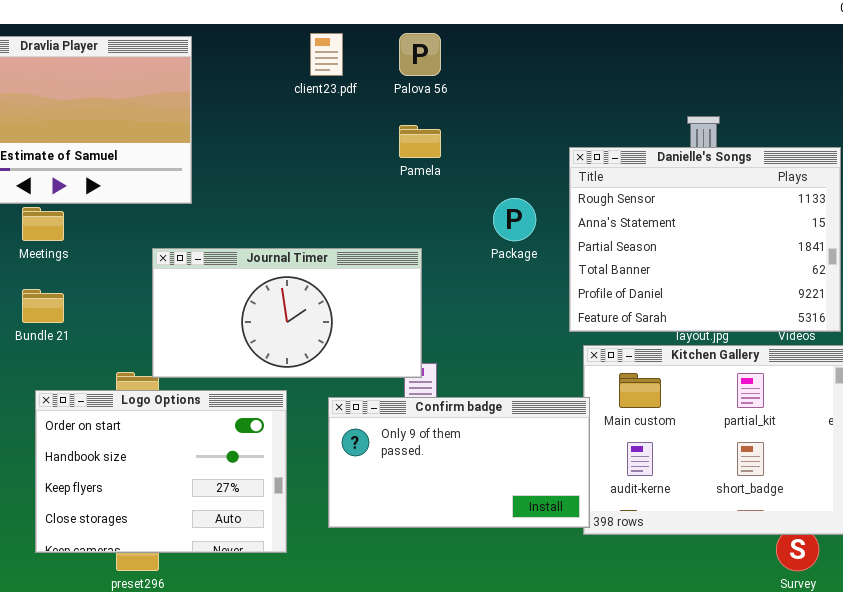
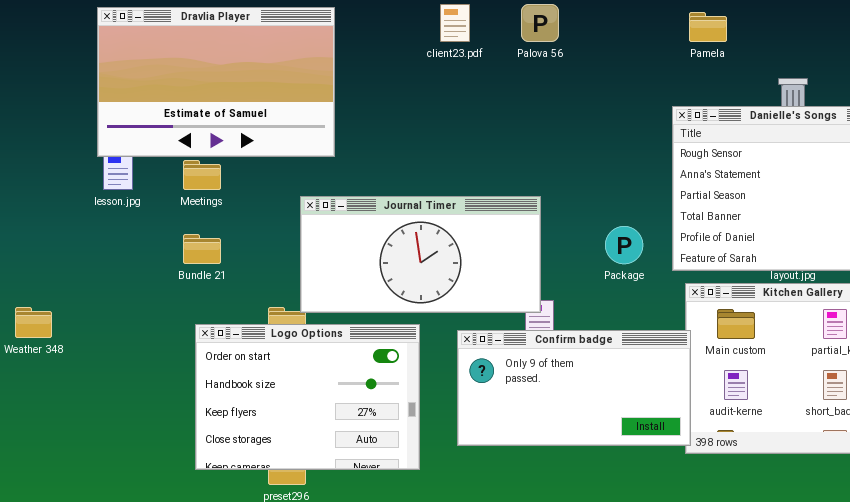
Pamela: [399,125,441,158] -> [689,12,727,42], moved
Package: [493,198,536,241] -> [605,226,643,264], moved

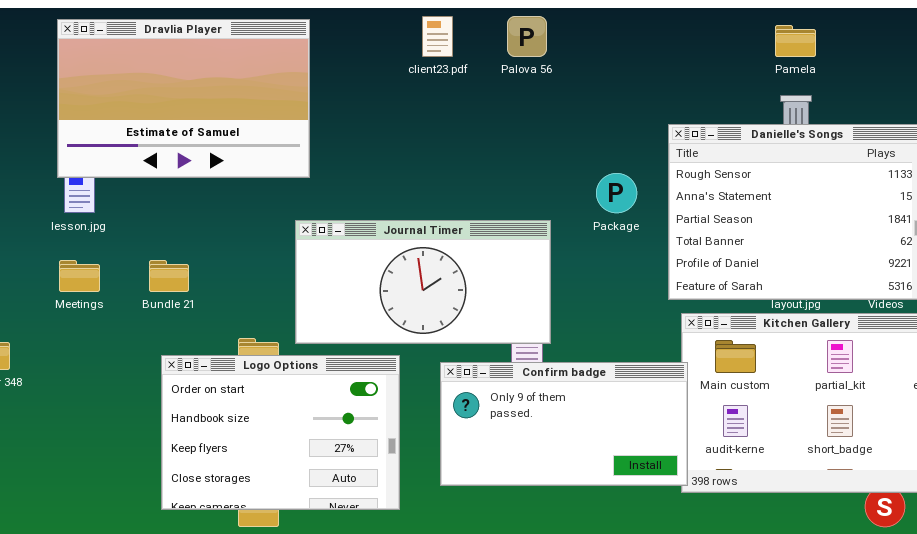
Pamela: [689,12,727,42] -> [775,25,816,57], moved
Meetings: [183,160,221,190] -> [59,260,100,292], moved
Journal Timer: [300,196,541,313] -> [295,220,551,344], moved
Package: [605,226,643,264] -> [596,173,637,213], moved

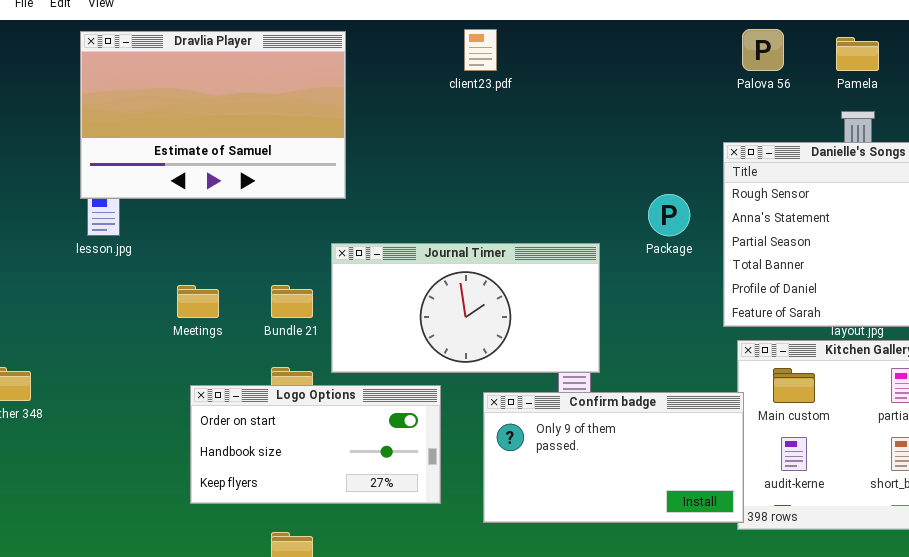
Palova 56: [507,16,547,57] -> [742,29,784,71], moved
Meetings: [59,260,100,292] -> [177,285,219,318], moved
Bundle 21: [149,260,189,292] -> [271,285,313,318], moved
Logo Options: [161,355,400,510] -> [190,385,441,504], resized

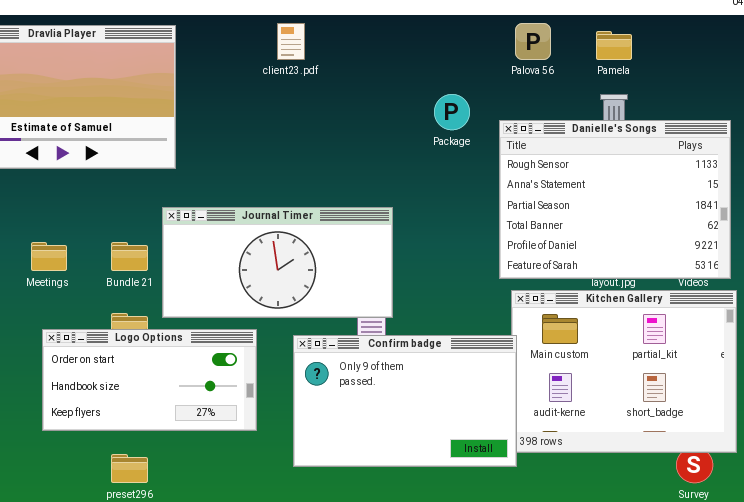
Package: [648,194,690,236] -> [434,94,470,130], moved
Confirm badge: [483,392,744,523] -> [293,335,517,467], resized

